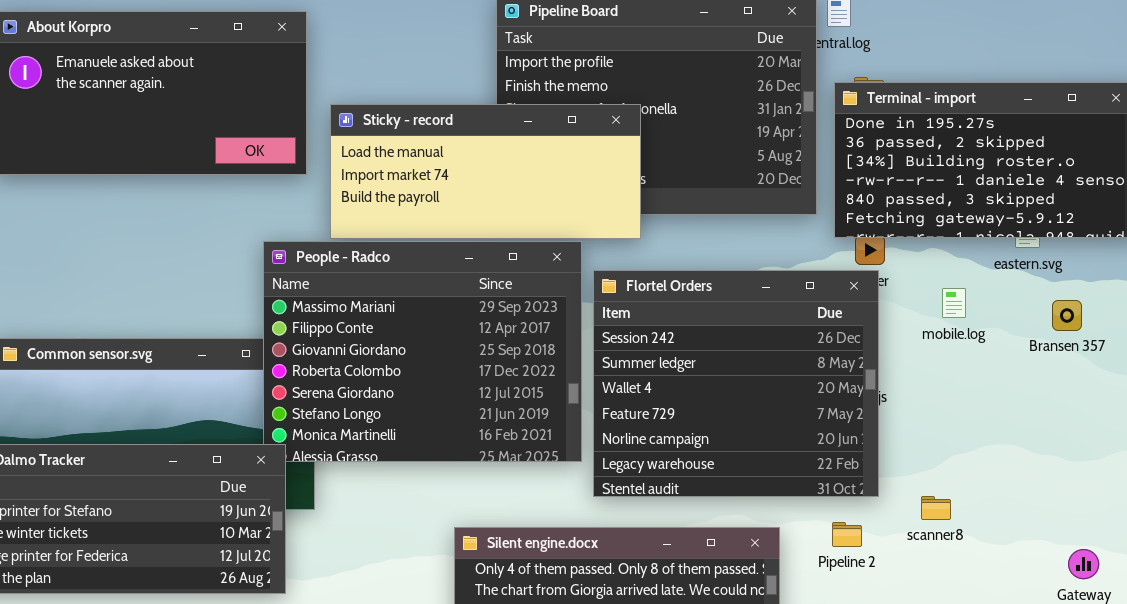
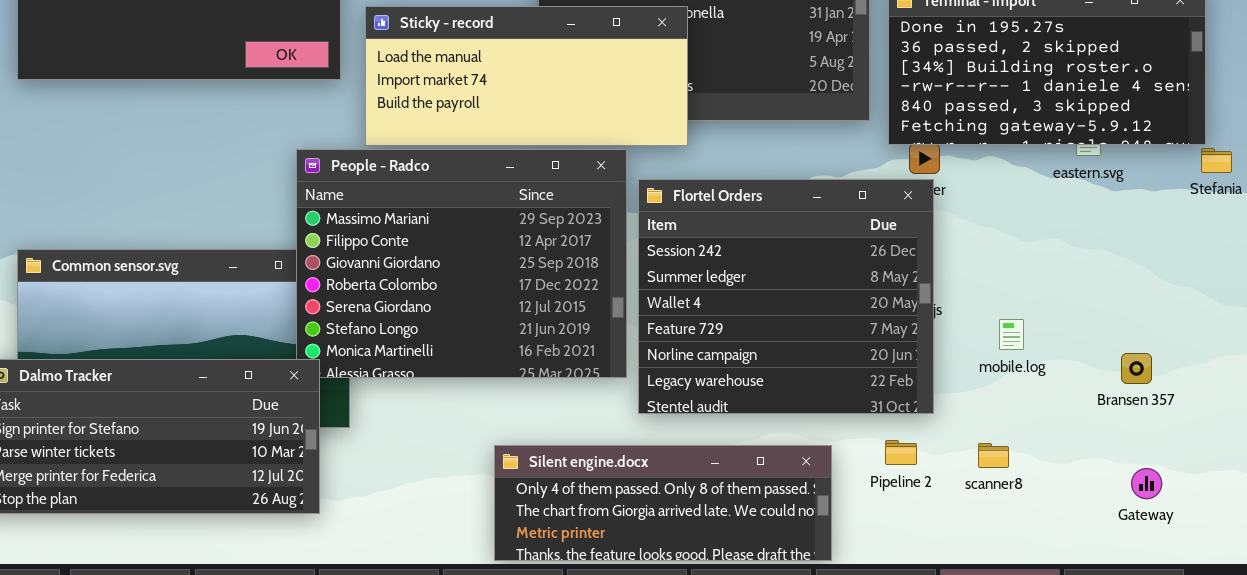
mobile.log: [942,288,966,318] -> [999,319,1024,350], moved
Bransen 357: [1052,300,1082,331] -> [1121,353,1152,384], moved
scanner8: [921,496,951,520] -> [978,443,1009,468], moved

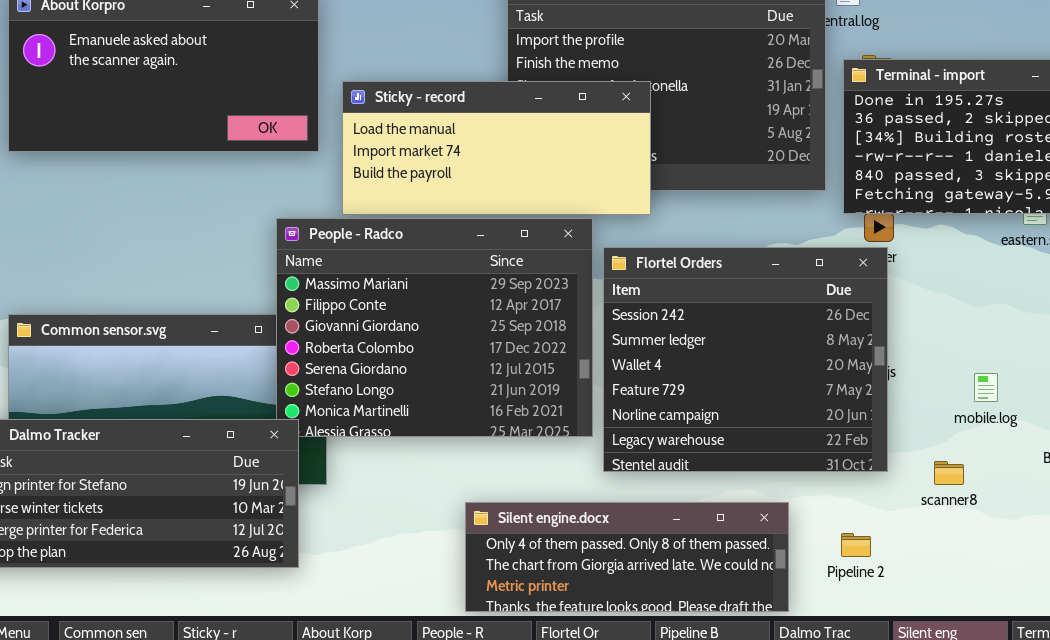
mobile.log: [999,319,1024,350] -> [974,373,998,402], moved
Pipeline 2: [885,440,917,465] -> [841,533,871,557], moved
scanner8: [978,443,1009,468] -> [934,461,964,485], moved

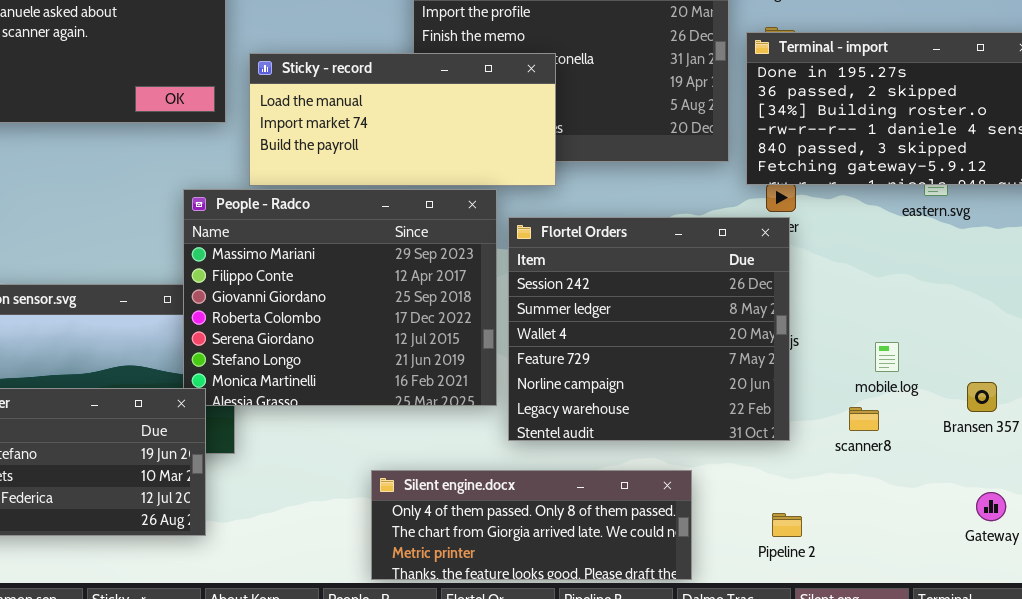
scanner8: [934,461,964,485] -> [849,407,879,431], moved
Pipeline 2: [841,533,871,557] -> [772,513,802,537], moved

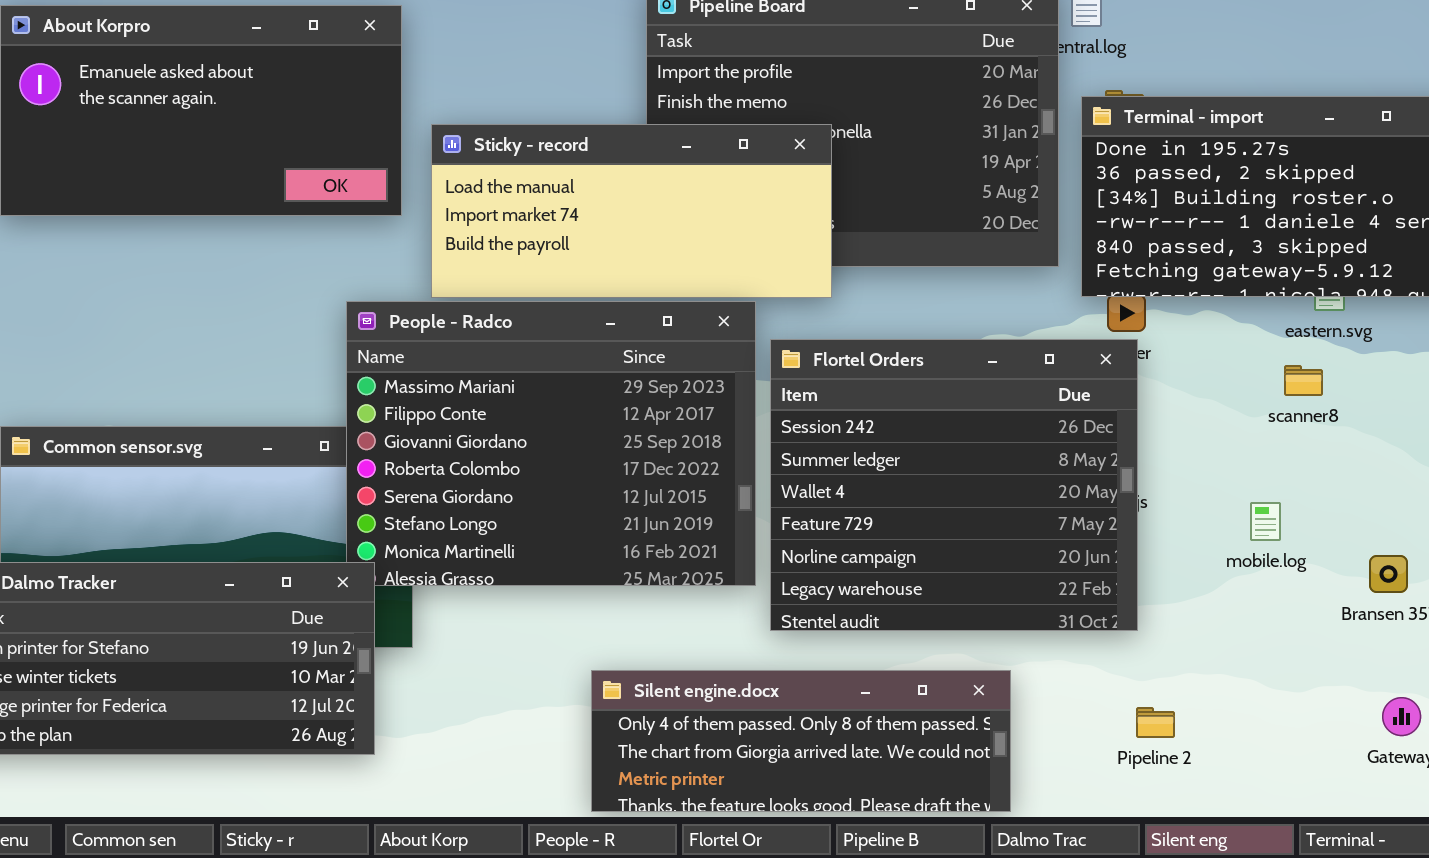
scanner8: [849,407,879,431] -> [1284,365,1323,396], moved
Pipeline 2: [772,513,802,537] -> [1136,707,1175,738], moved

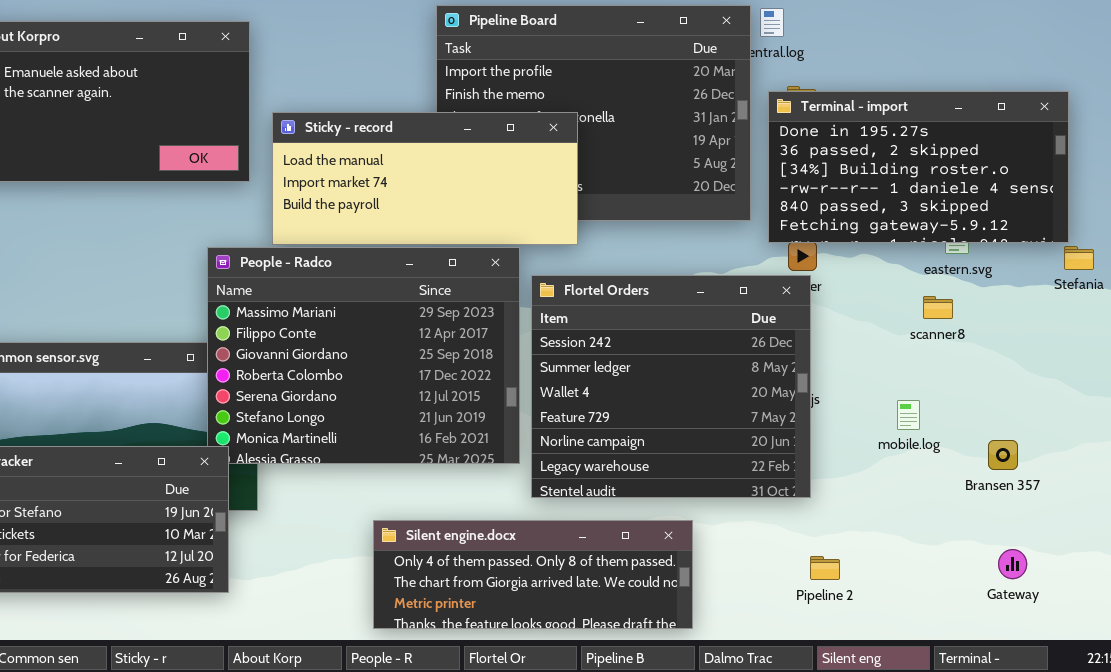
Silent engine.docx: [591,670,1011,812] -> [373,520,693,629], moved

